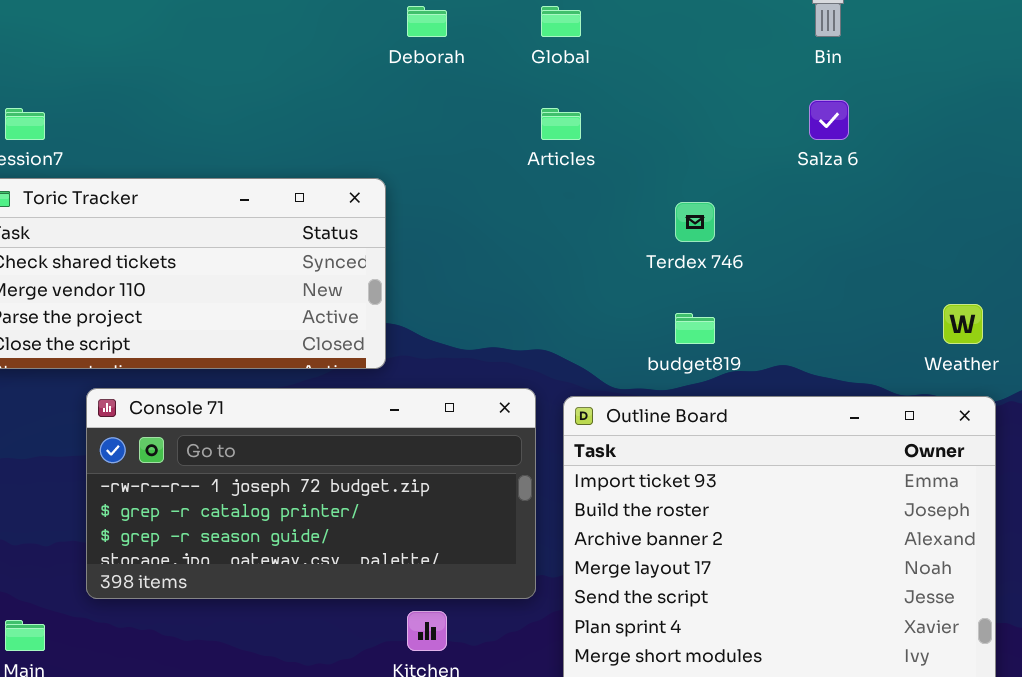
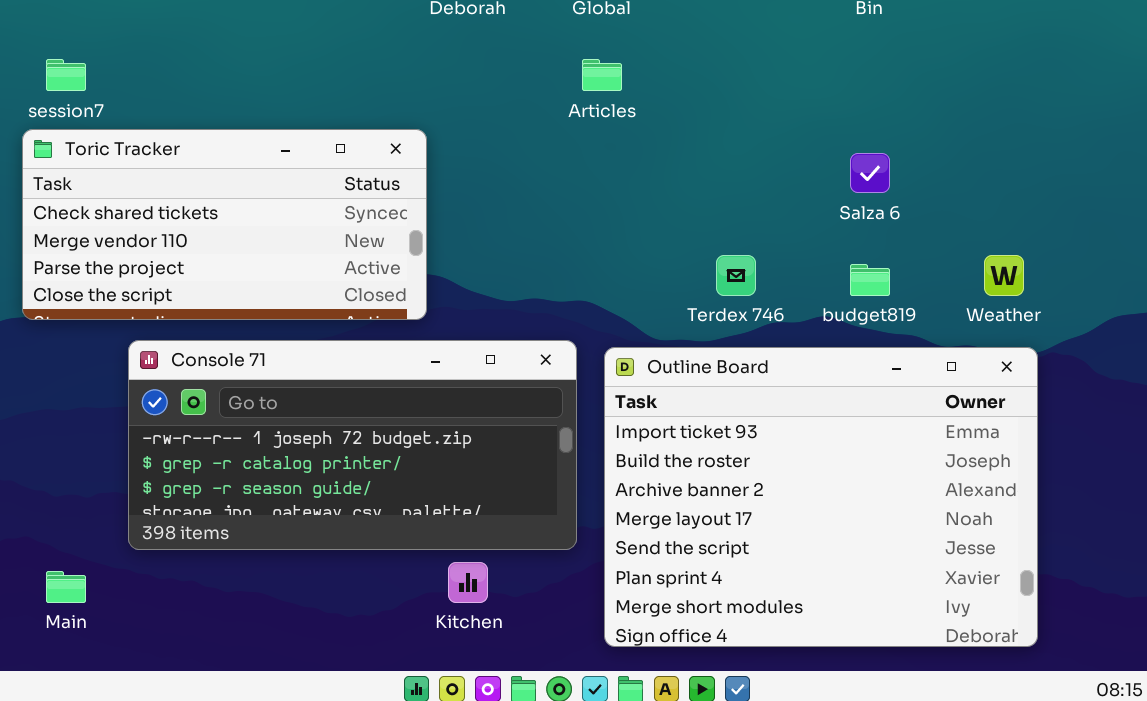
Salza 6: [809,100,849,140] -> [850,153,890,193], moved
Terdex 746: [675,202,715,242] -> [716,255,756,296], moved
budget819: [675,313,715,344] -> [850,264,890,296], moved

